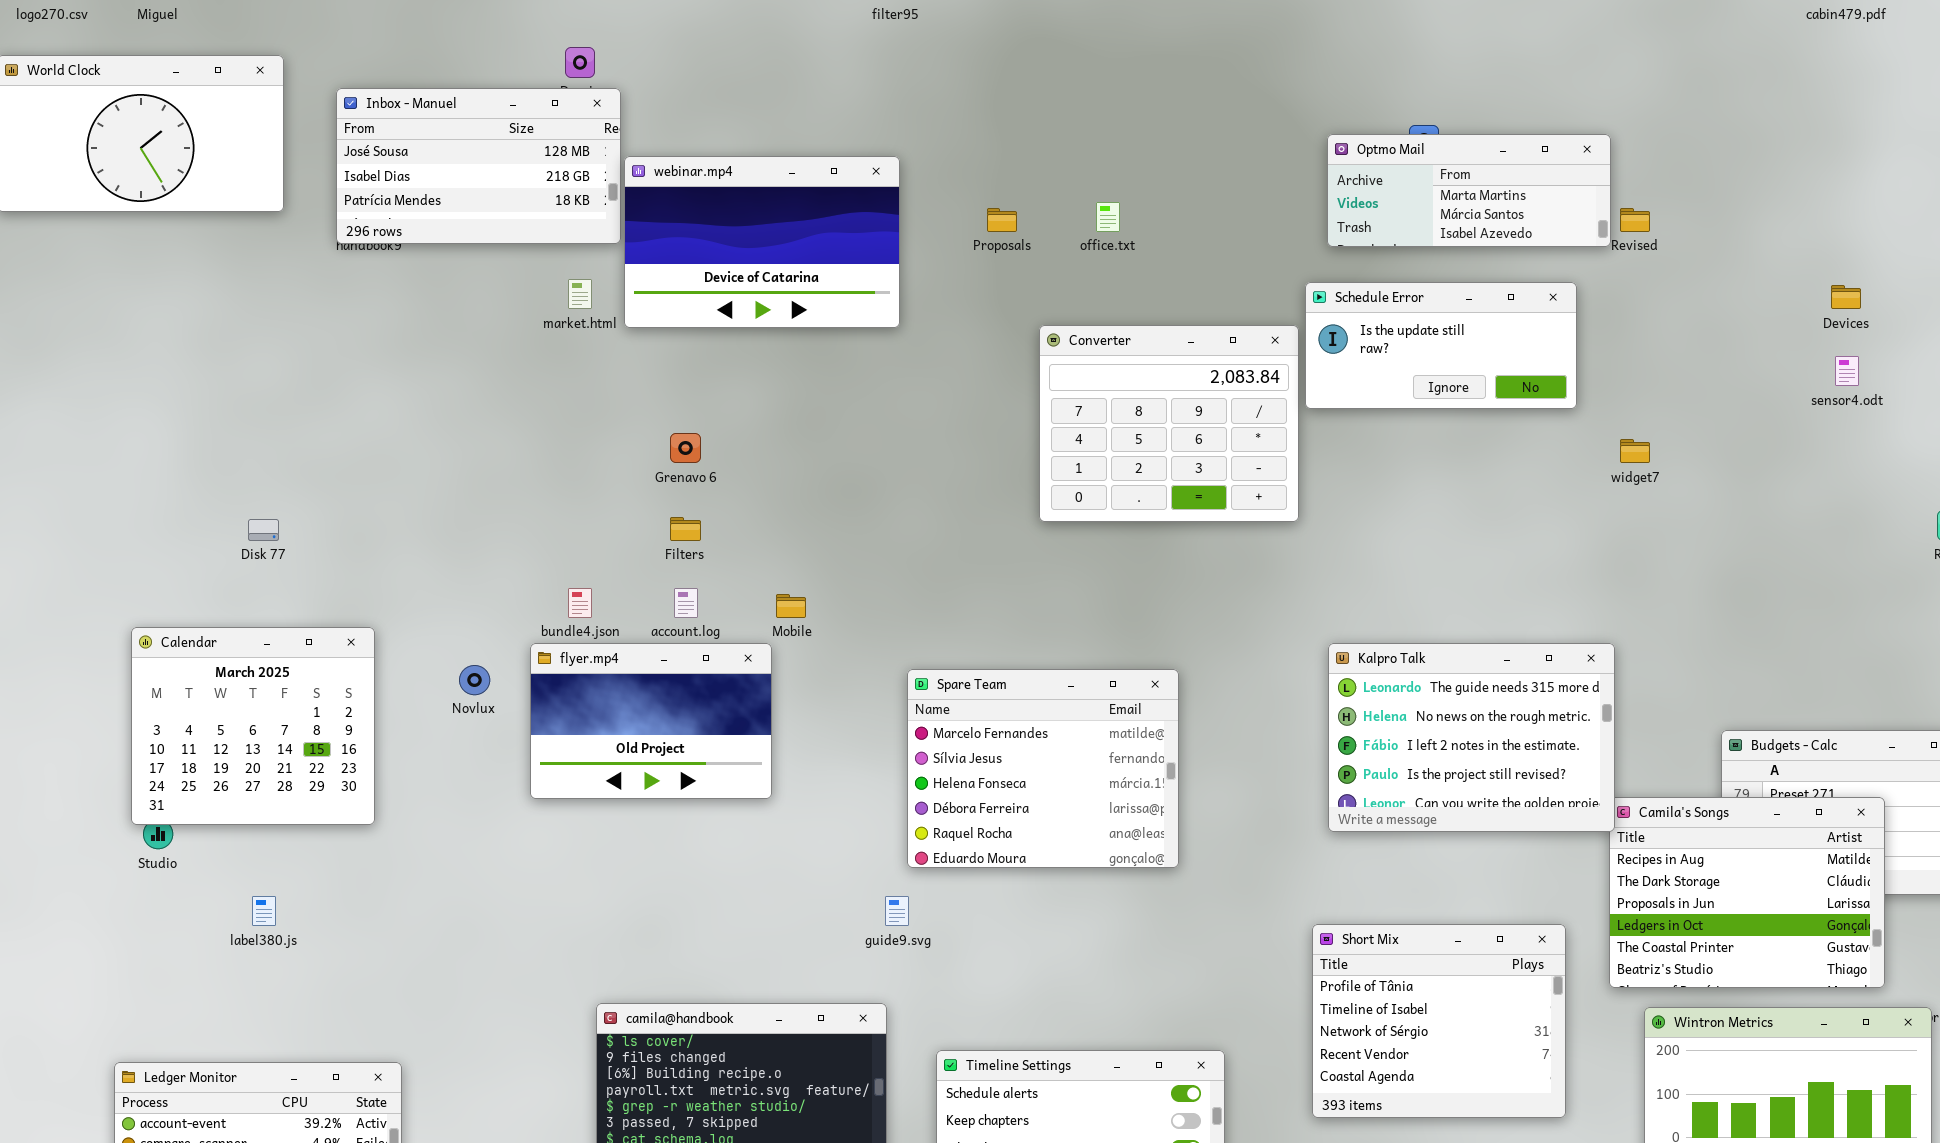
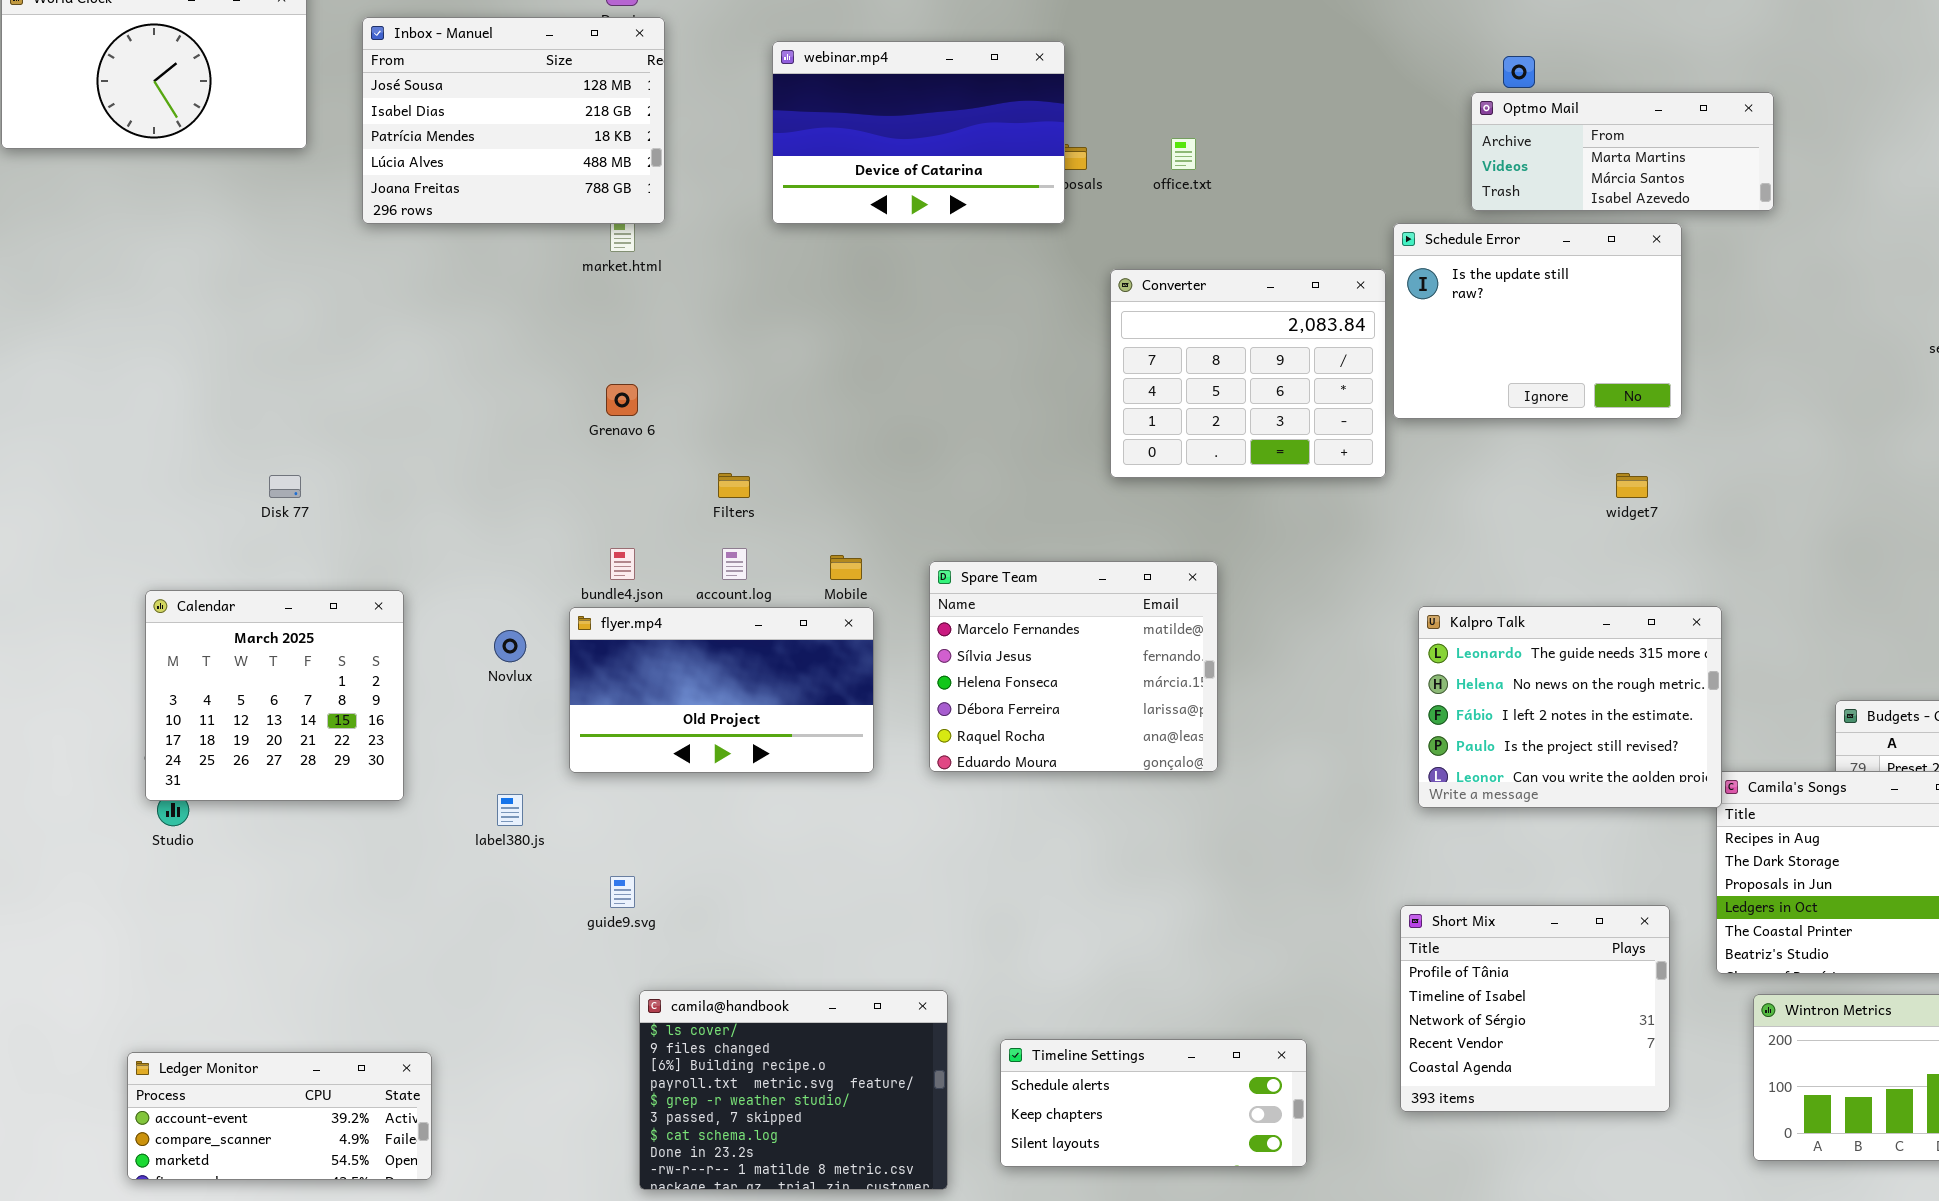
Inbox - Manuel: [336,88,621,244] -> [362,17,665,224], resized
Optmo Mail: [1327,134,1611,247] -> [1471,92,1774,211], moved
webinar.mp4: [624,156,900,328] -> [772,41,1065,224], moved
Schedule Error: [1305,282,1577,409] -> [1393,223,1682,419], resized
Grenavo 6: [670,433,701,463] -> [606,384,638,416], moved
widget7: [1620,439,1650,463] -> [1616,473,1648,498], moved
flyer.mp4: [530,643,772,799] -> [569,607,874,773], resized
Spare Team: [907,669,1179,868] -> [929,561,1218,772], moved
label380.js: [252,896,276,926] -> [497,794,523,826], moved
guide9.svg: [885,896,909,926] -> [610,876,635,908], moved

